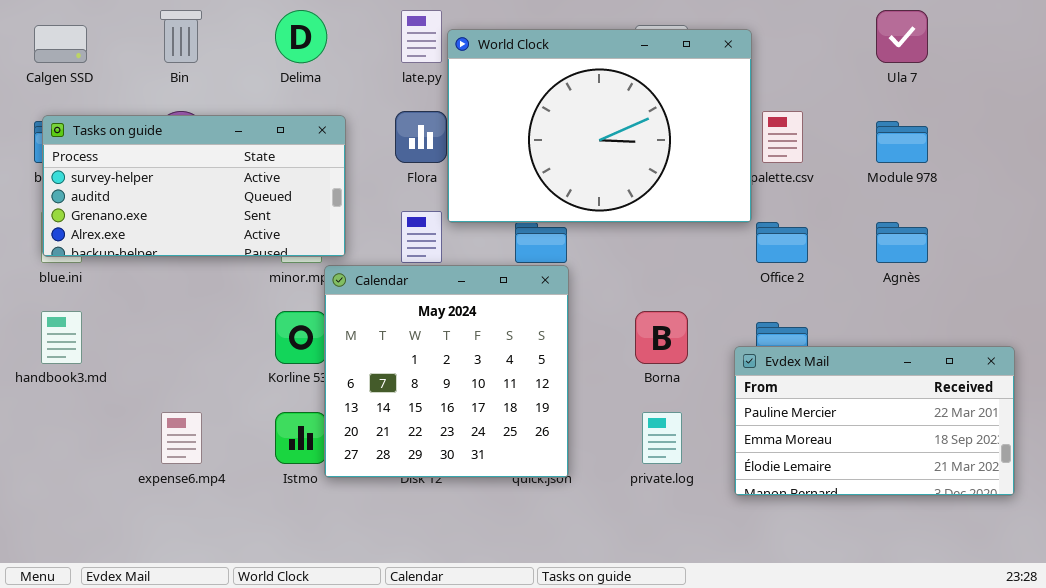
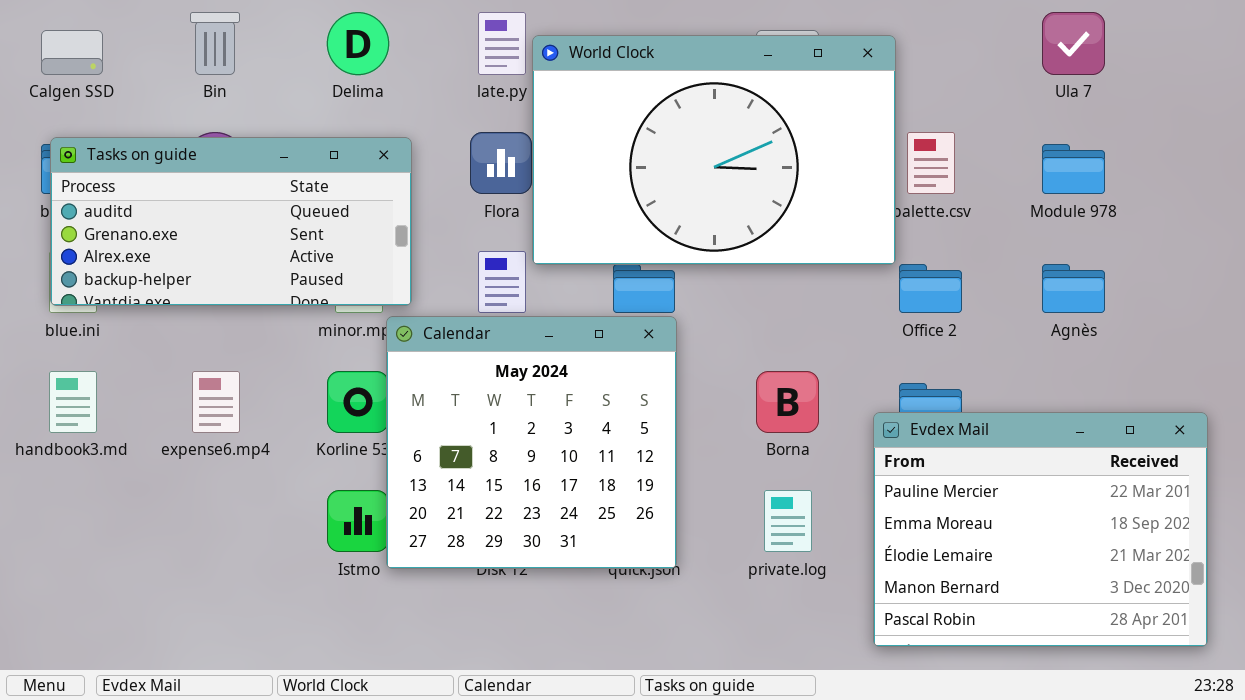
Tasks on guide: [42,115,346,257] -> [50,137,412,306], scrolled down 1 row
Evdex Mail: [734,346,1015,496] -> [873,412,1208,647], resized
expense6.mp4: [161,412,202,464] -> [192,371,240,433], moved

